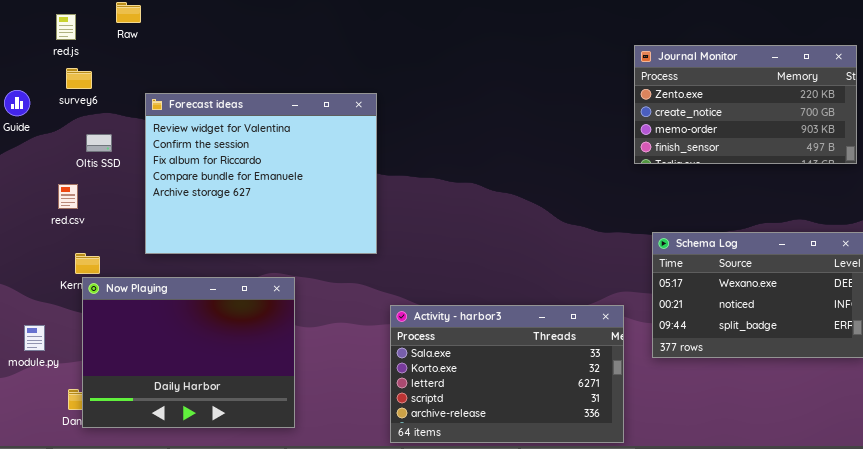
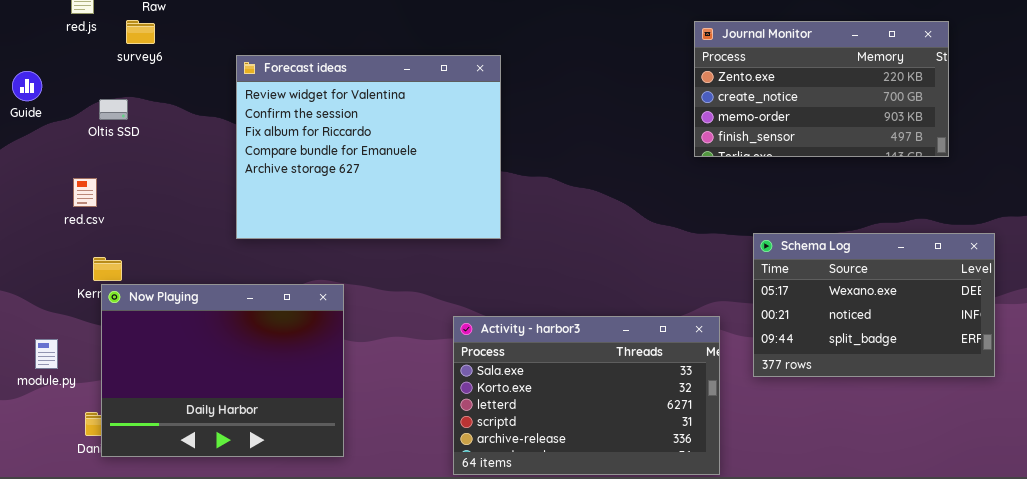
Journal Monitor: [634,45,857,164] -> [694,21,949,157], moved
survey6: [66,68,92,89] -> [126,20,155,44], moved
Forecast ideas: [145,93,377,254] -> [236,55,501,239], moved
Oltis SSD: [86,134,112,152] -> [99,99,128,120], moved

